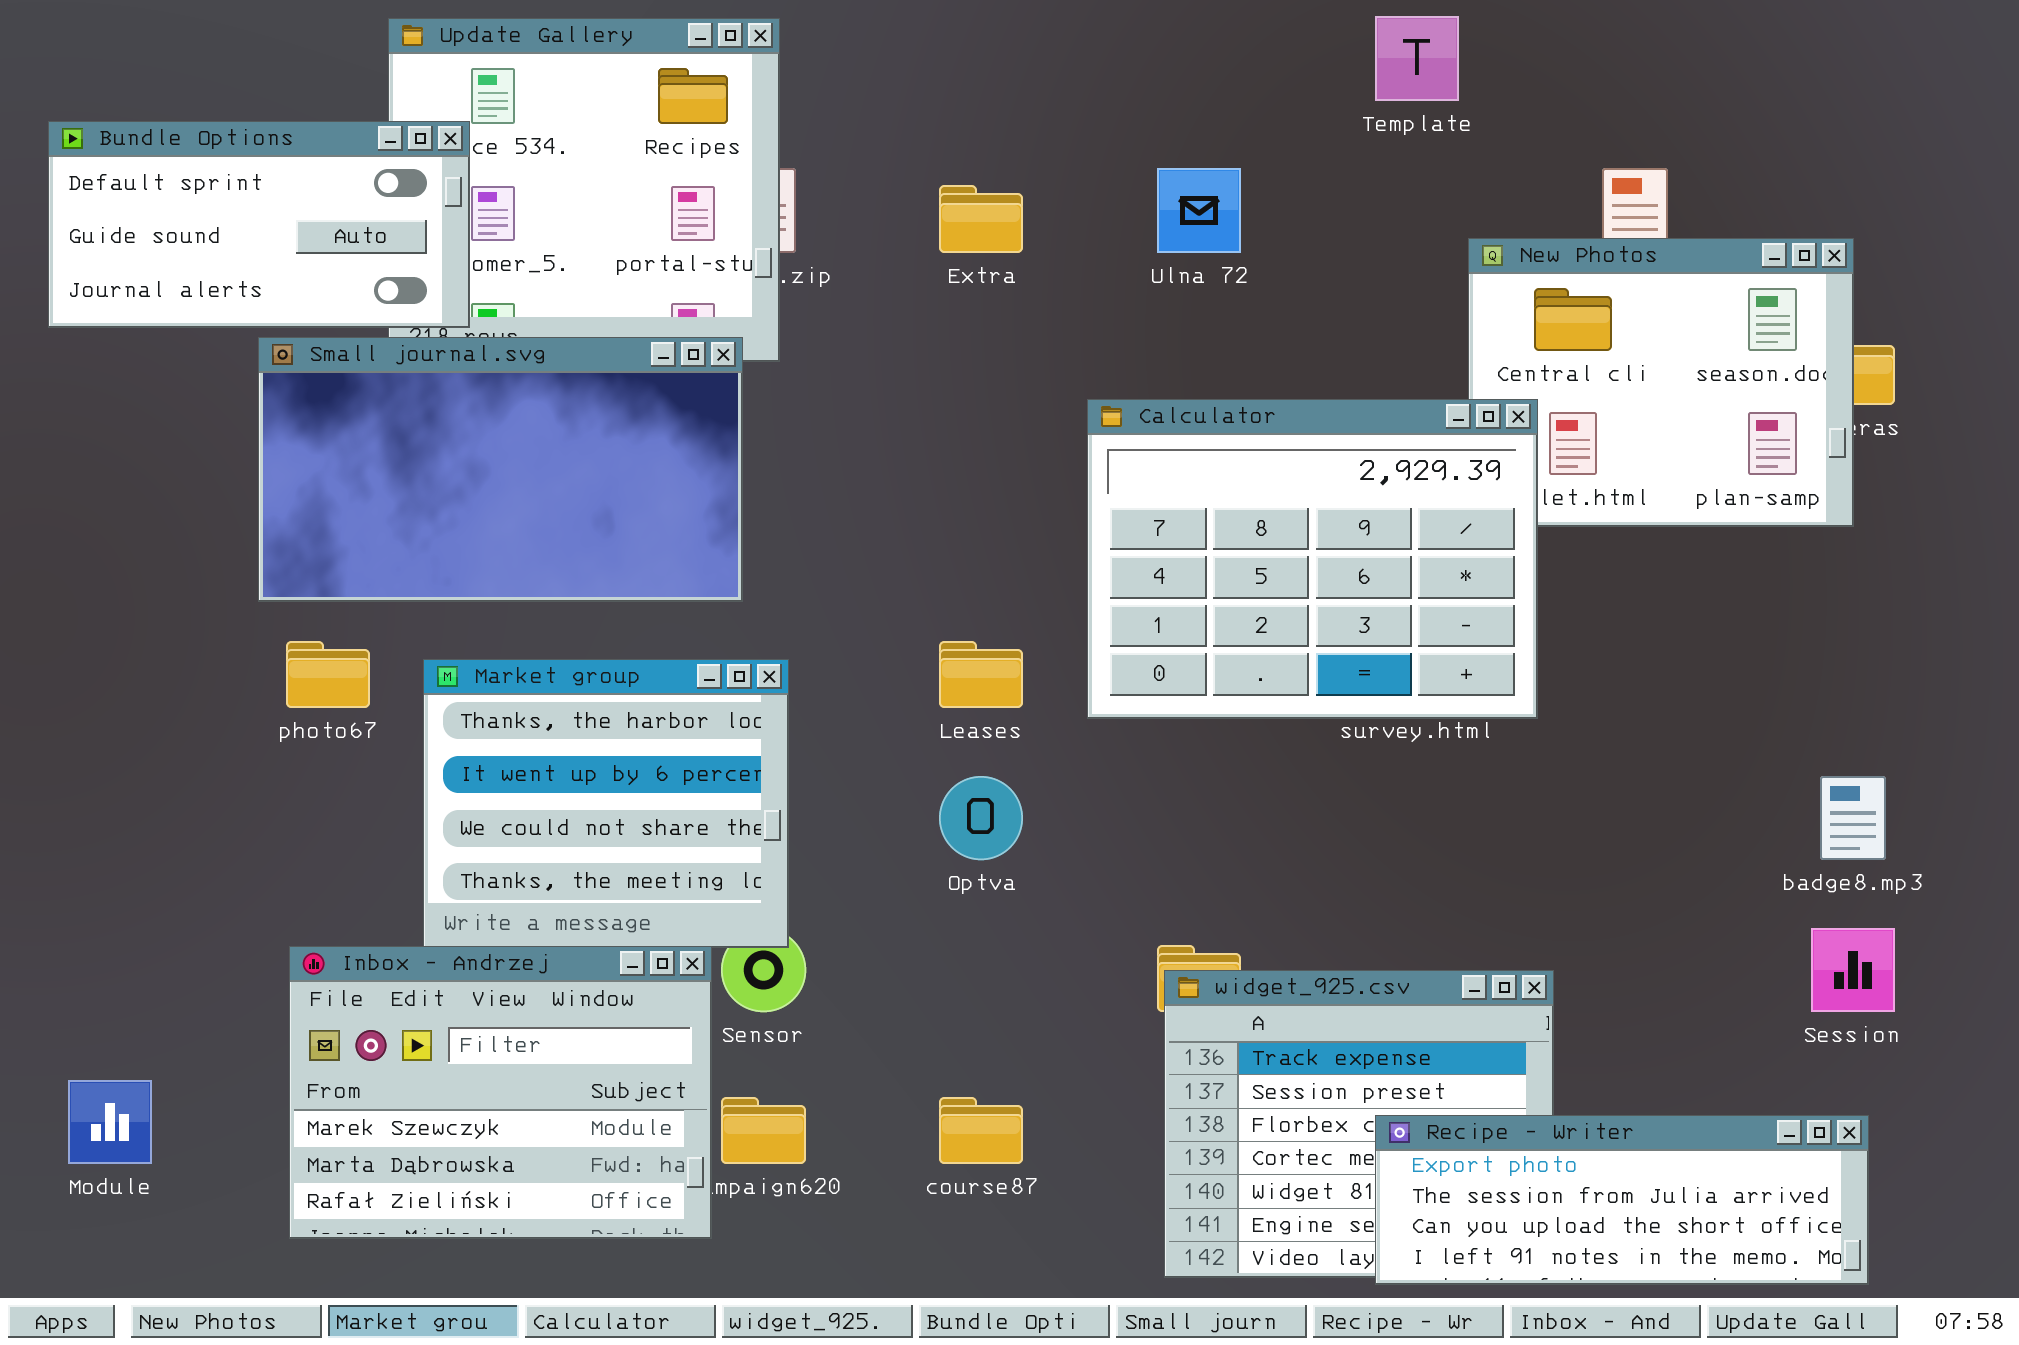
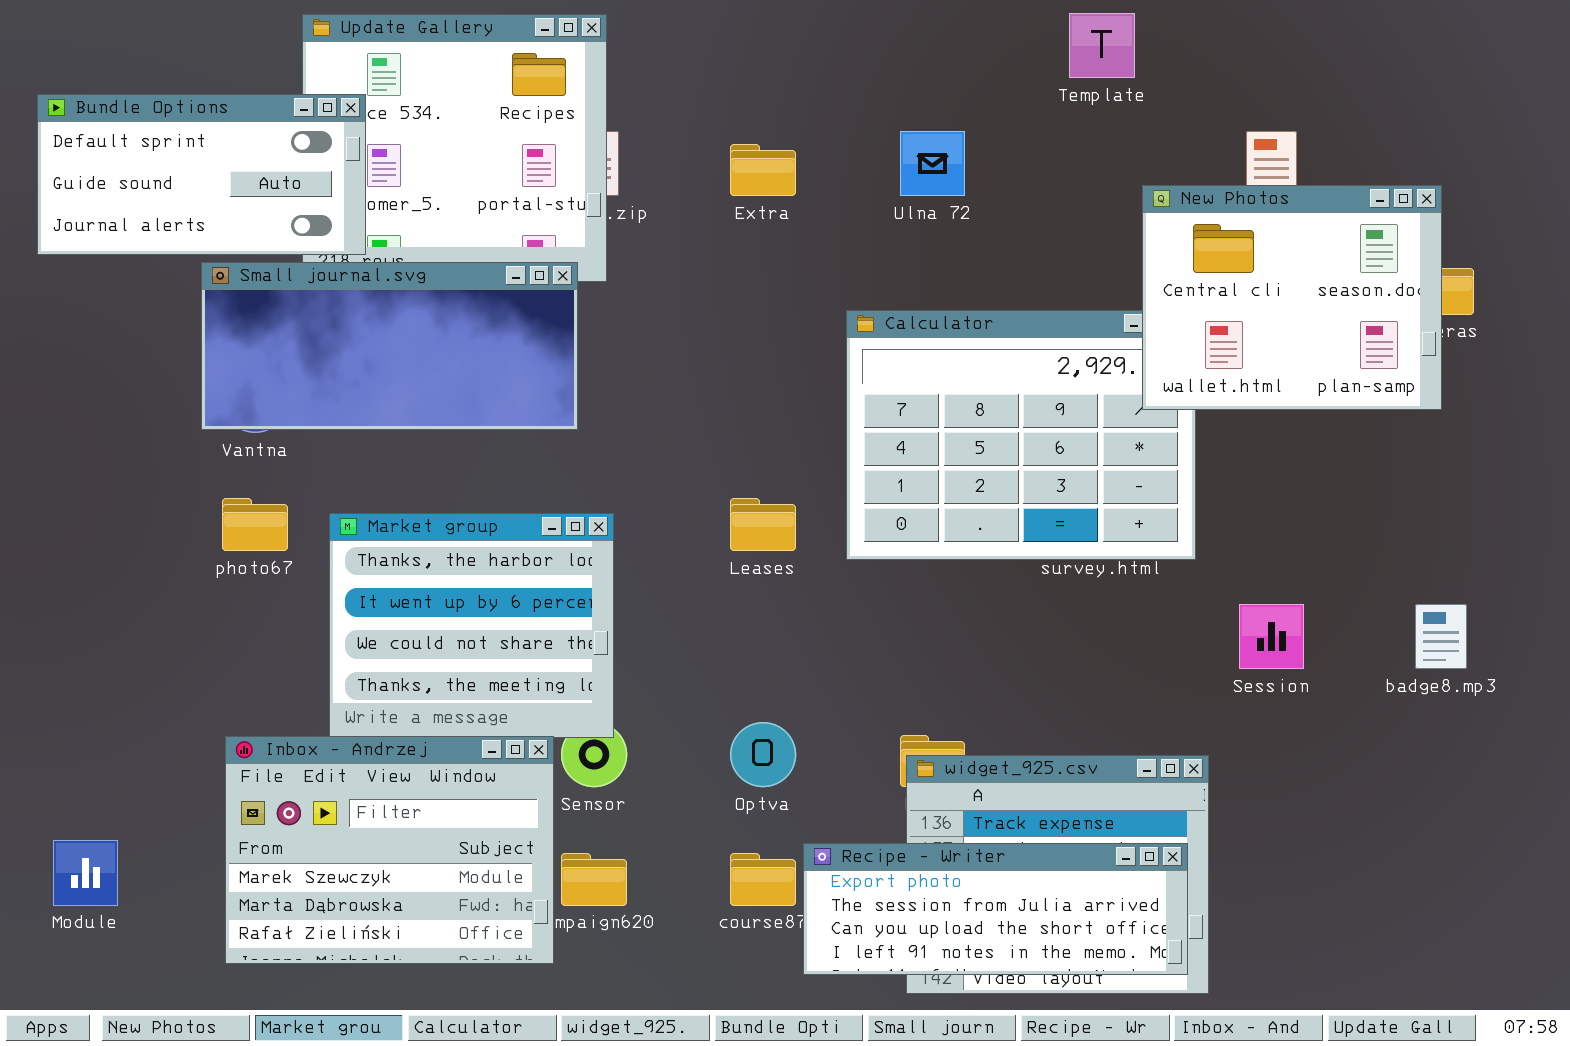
New Photos: [1468,238,1854,527] -> [1142,185,1442,410], raised
Small journal.svg: [258,337,743,602] -> [201,262,578,430], resized
Optva: [939,776,1023,860] -> [730,722,796,787], moved
Session: [1811,928,1895,1012] -> [1239,604,1304,669], moved
Recipe - Writer: [1375,1115,1869,1285] -> [803,843,1188,975], moved

